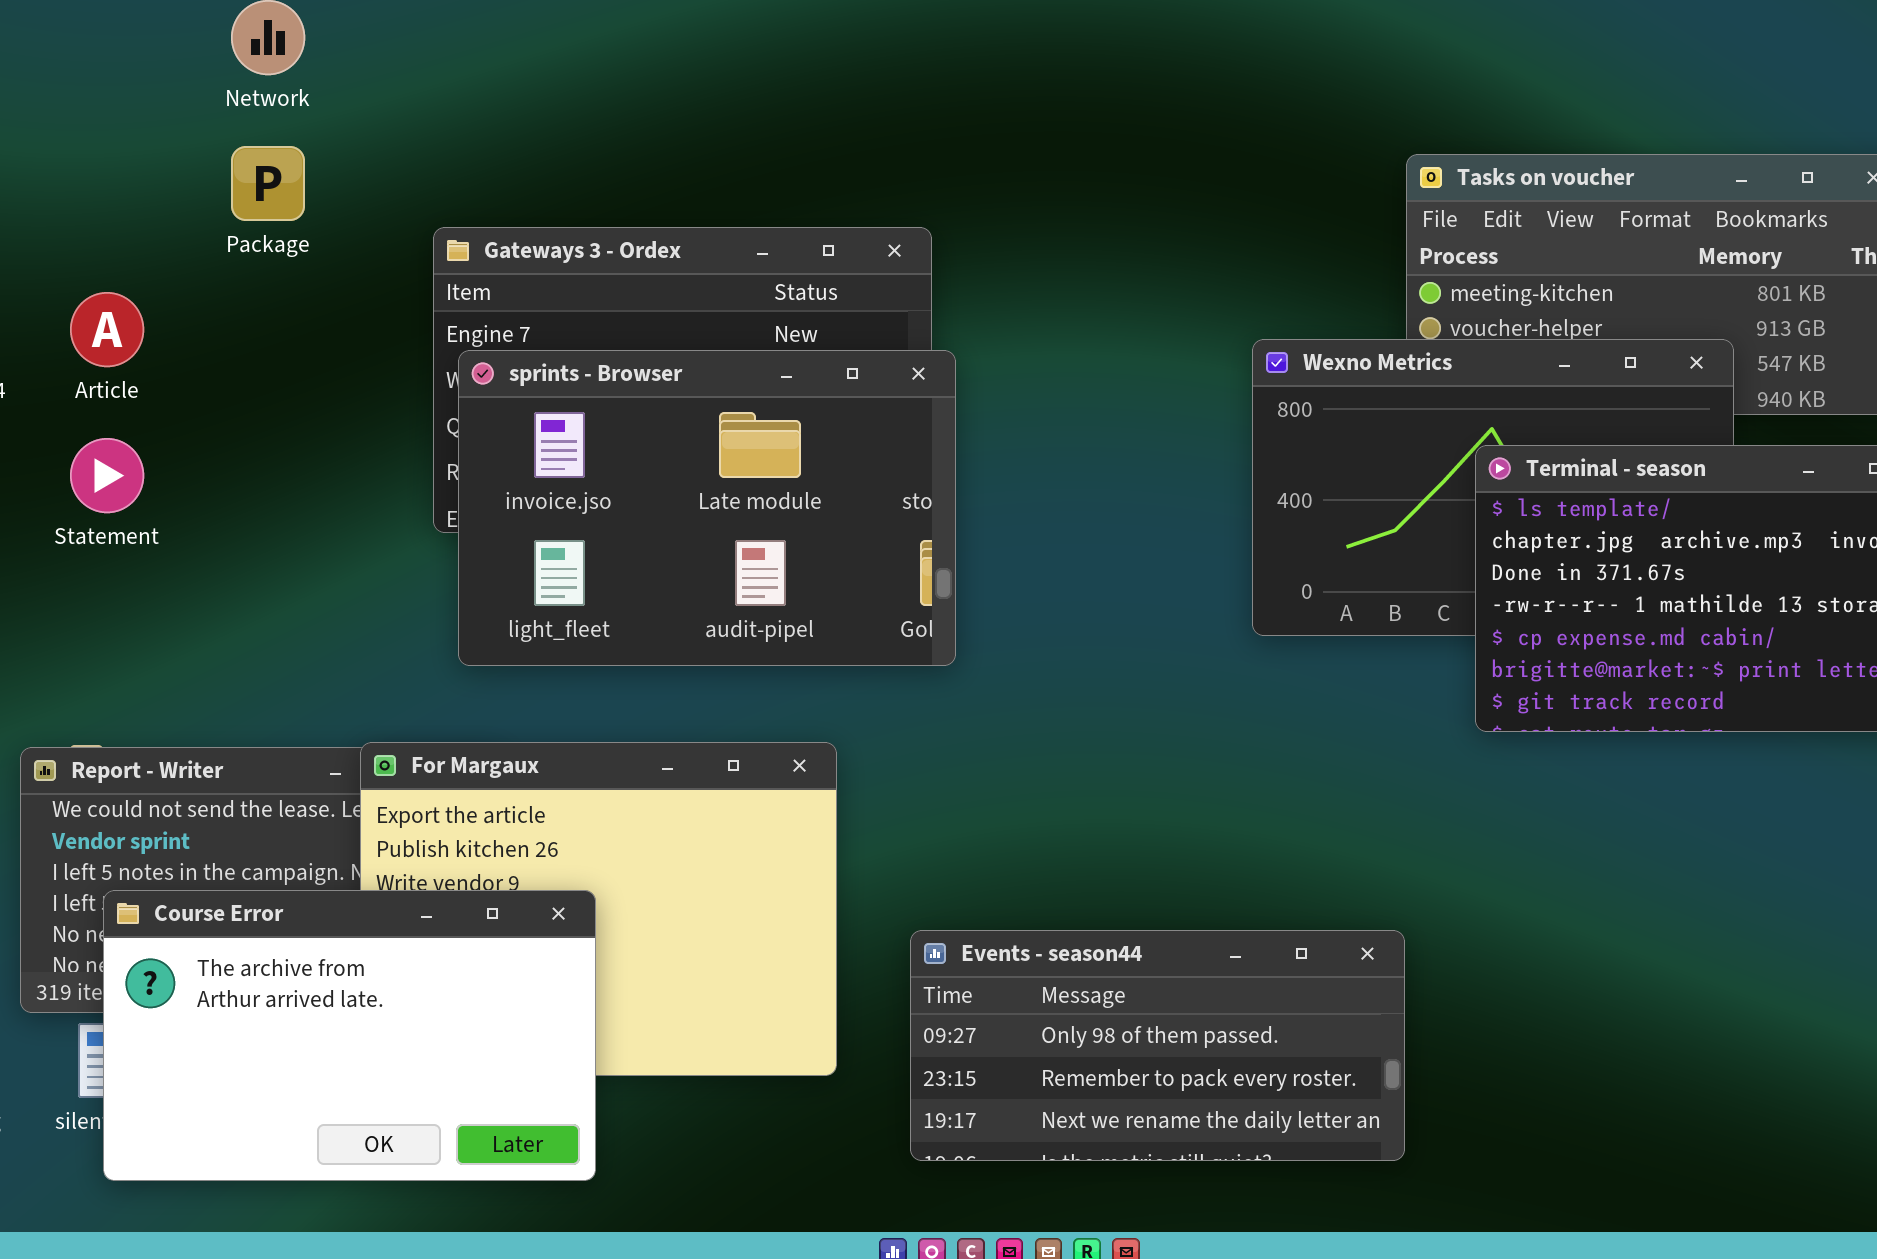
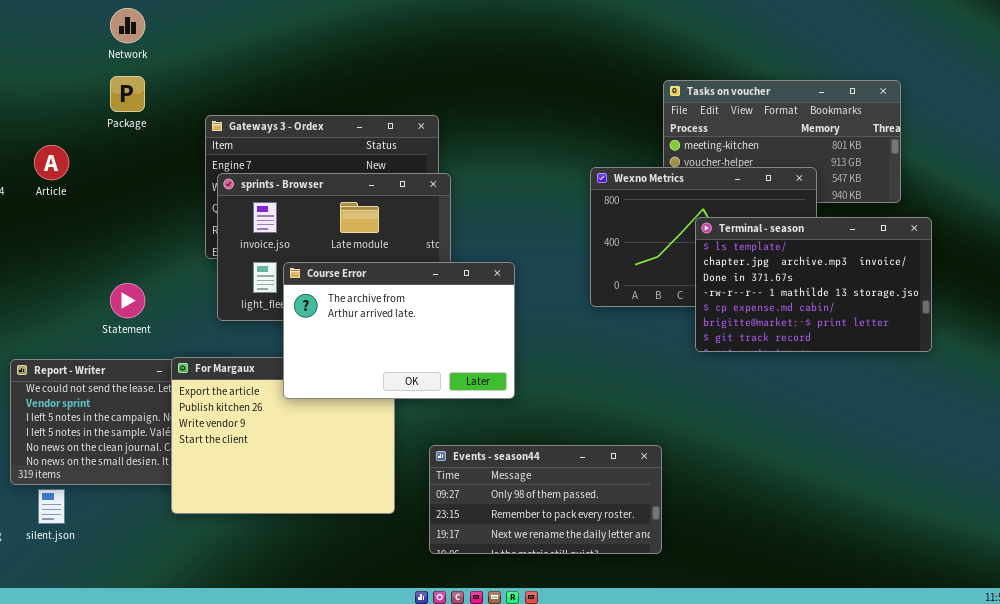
Statement: [70,438,144,513] -> [110,283,145,318], moved
Course Error: [103,890,596,1181] -> [283,262,515,399], moved

